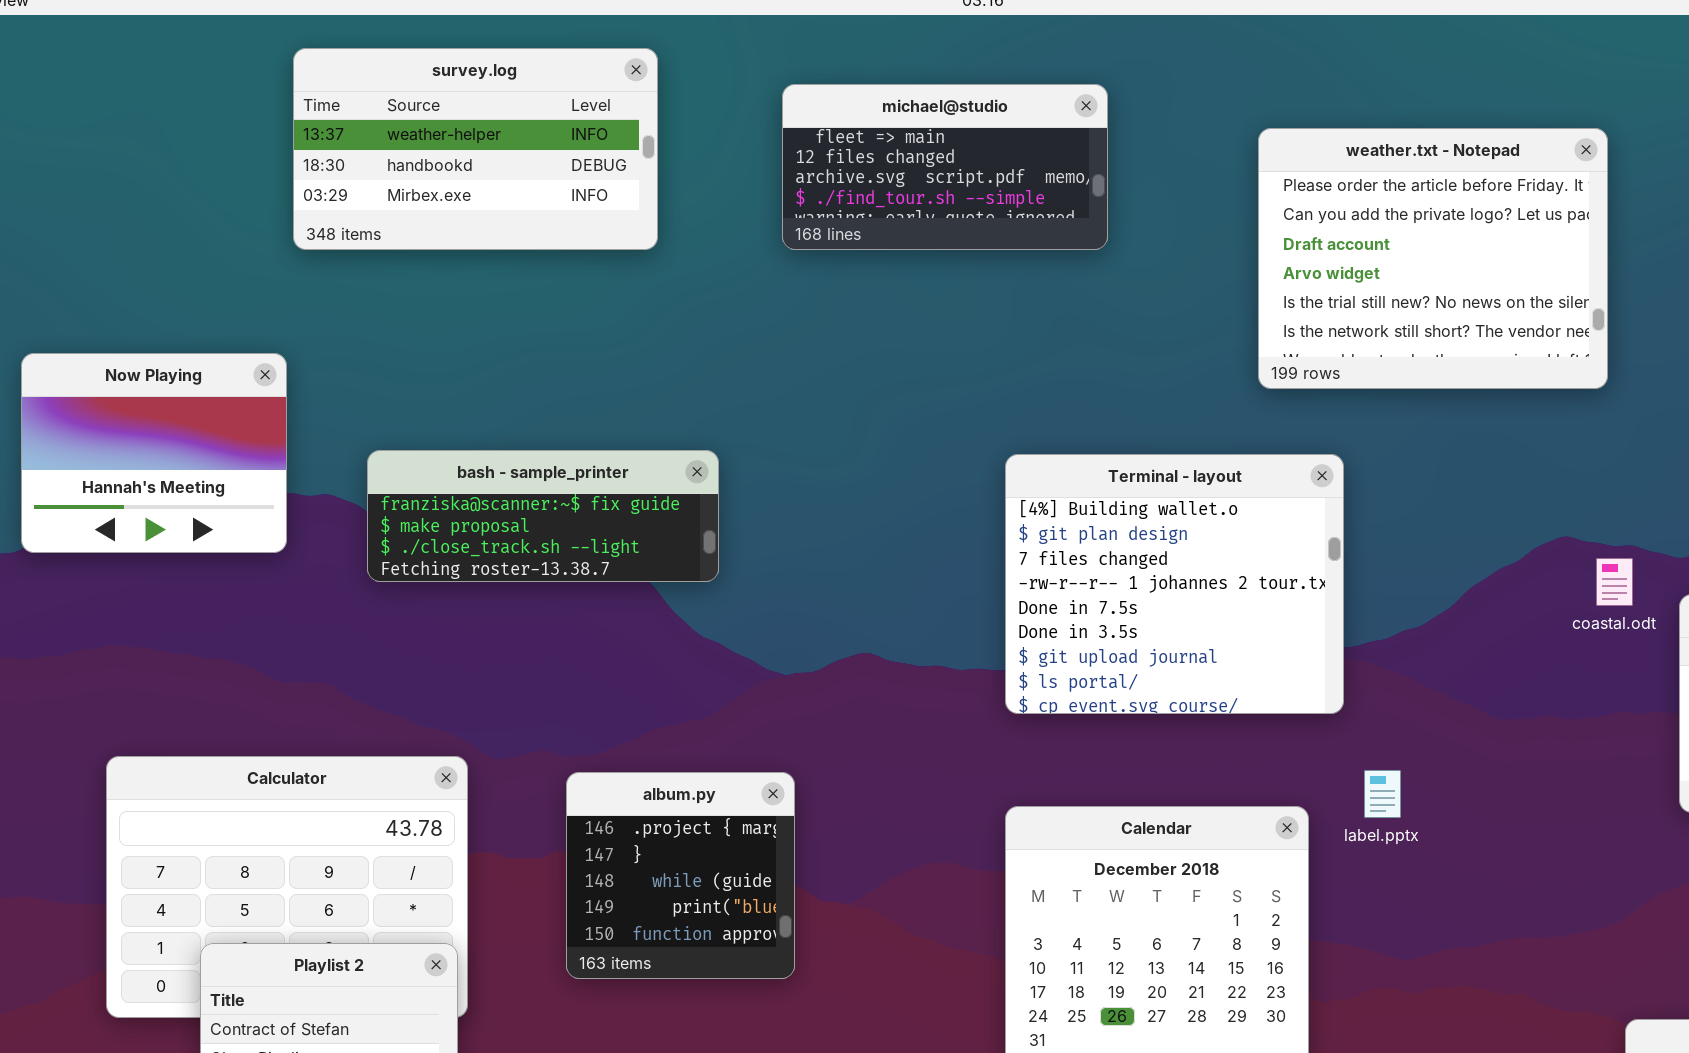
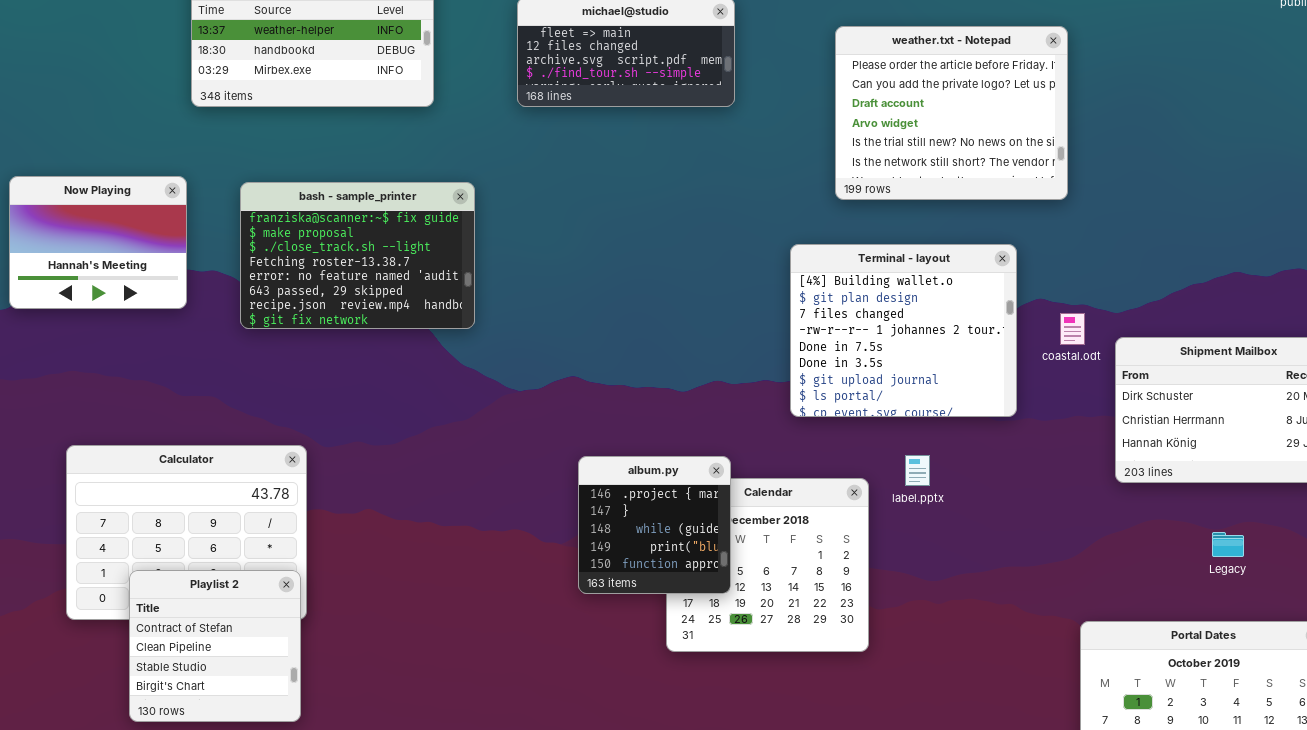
bash - sample_printer: [367,450,719,582] -> [240,182,475,329], resized
Terminal - layout: [1005,454,1344,714] -> [790,244,1017,417], moved
album.py: [566,772,795,979] -> [578,456,731,594], moved

